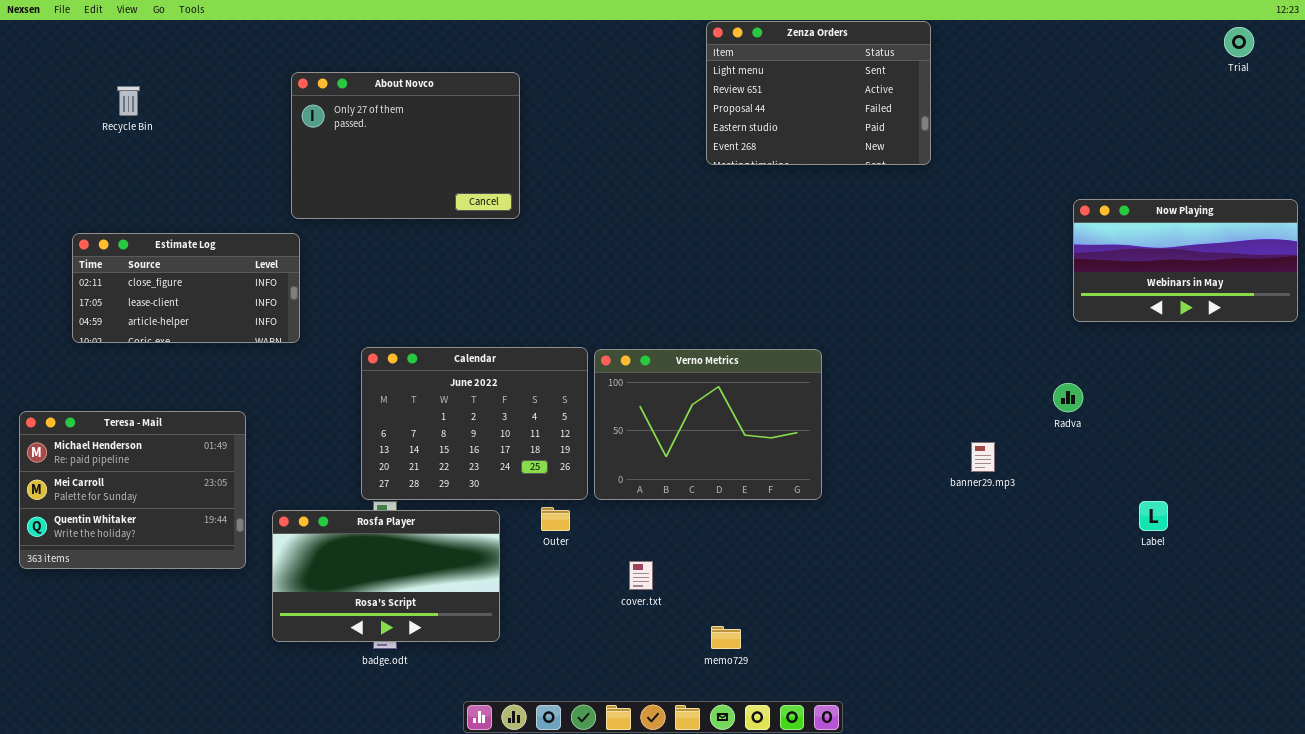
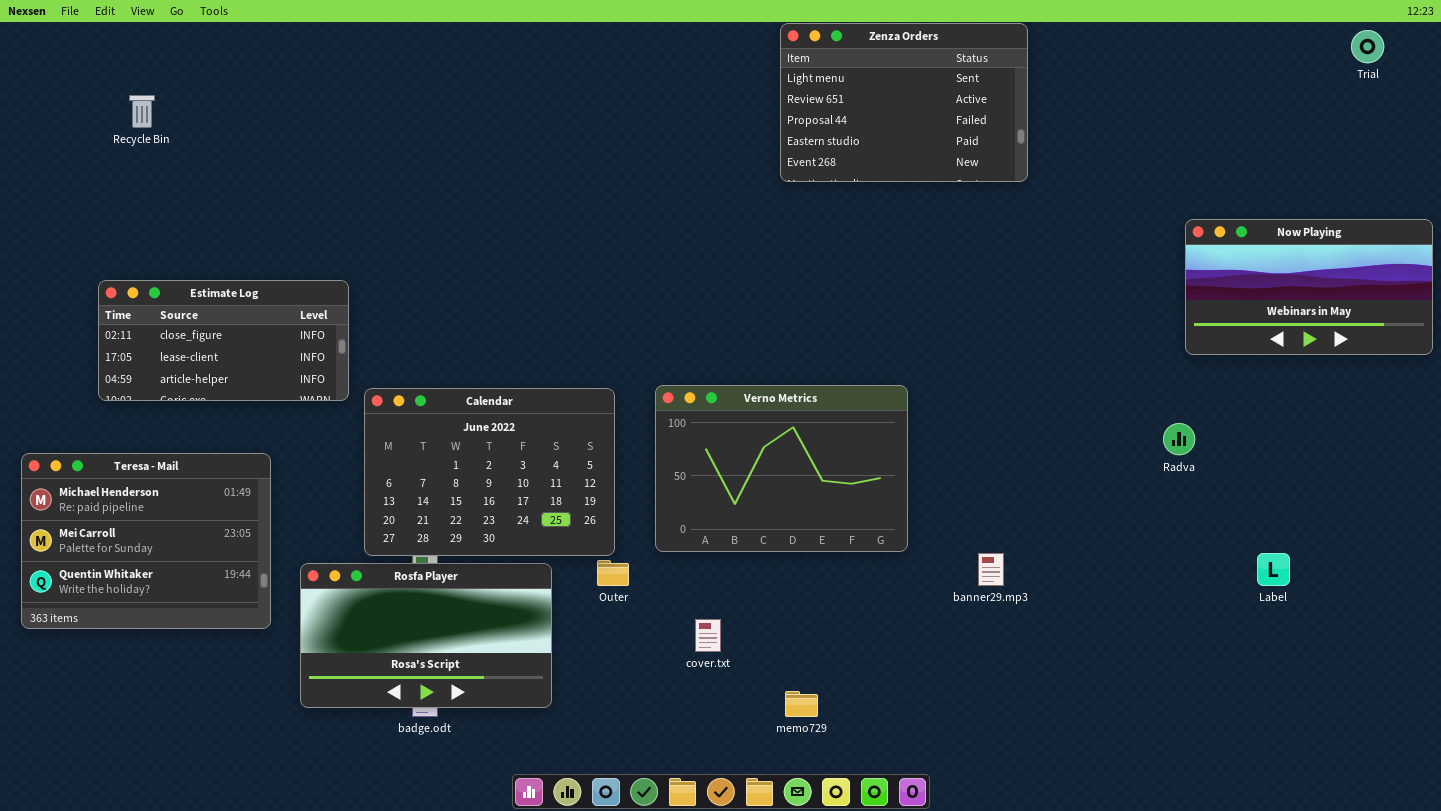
About Novco: [291,72,520,219] -> none, closed
Estimate Log: [72,233,300,343] -> [98,280,349,401], moved
Calendar: [361,347,588,500] -> [364,388,615,556], moved
banner29.mp3: [971,442,995,472] -> [978,553,1004,586], moved

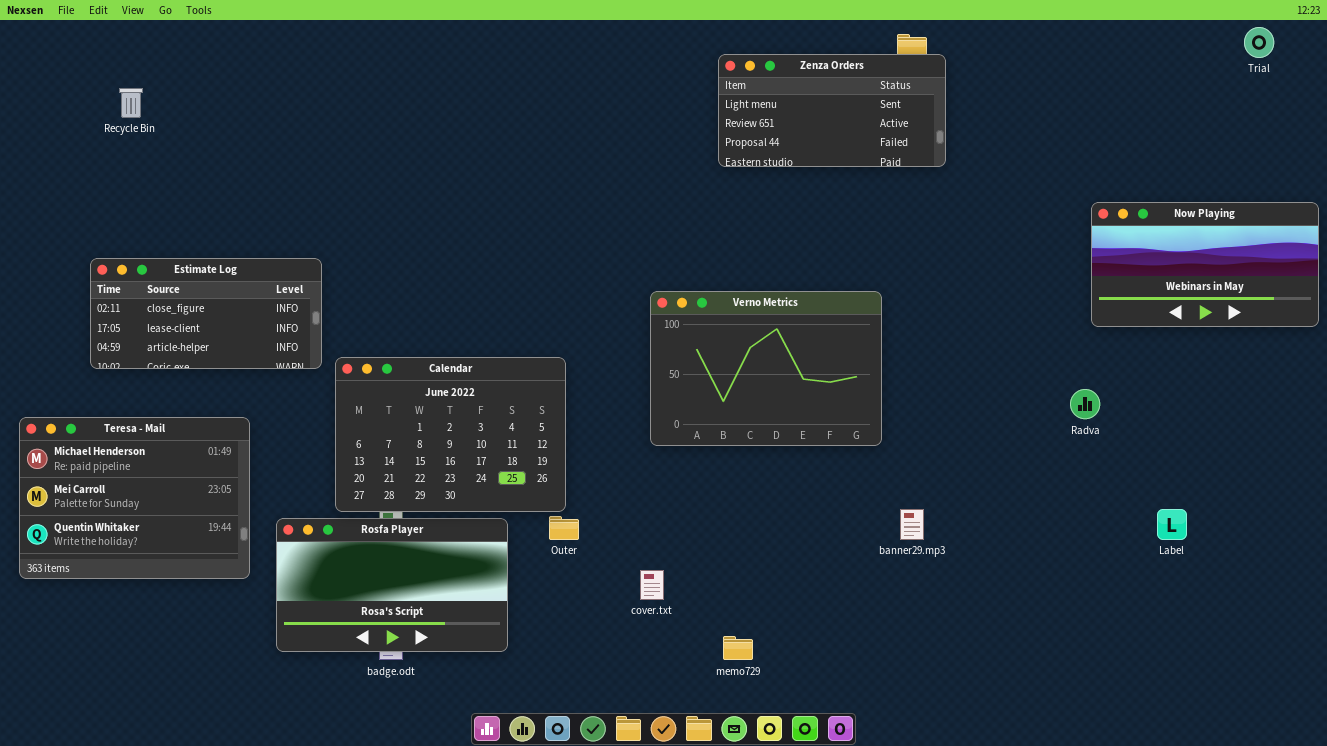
Zenza Orders: [780,23,1028,182] -> [718,54,946,167], resized
Verno Metrics: [655,385,908,552] -> [650,291,882,446], moved

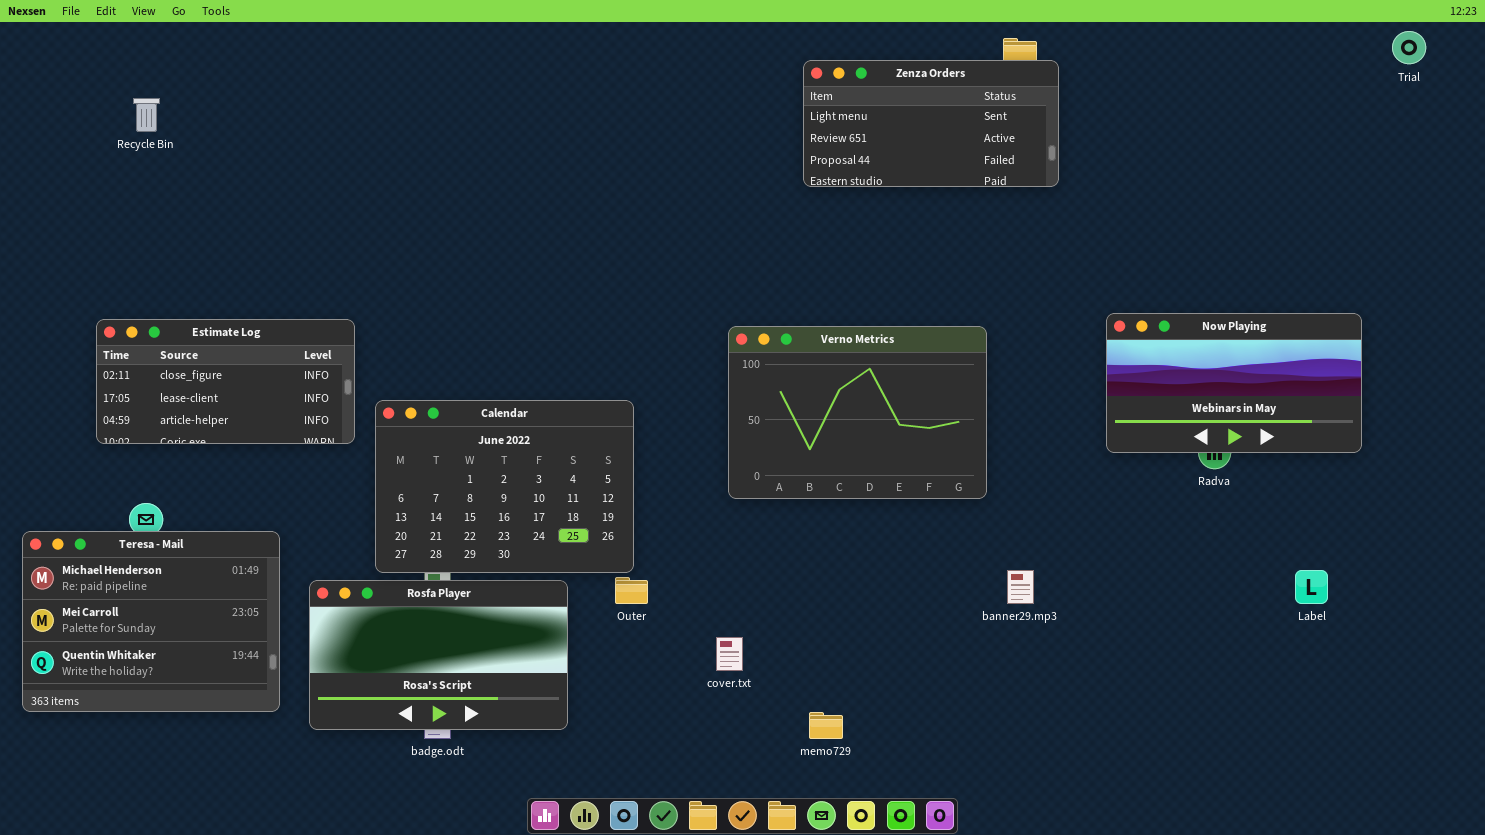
Now Playing: [1091,202,1319,327] -> [1106,313,1362,453], moved
Estimate Log: [90,258,322,369] -> [96,319,355,444], moved
Teresa - Mail: [19,417,250,579] -> [22,531,280,712], moved

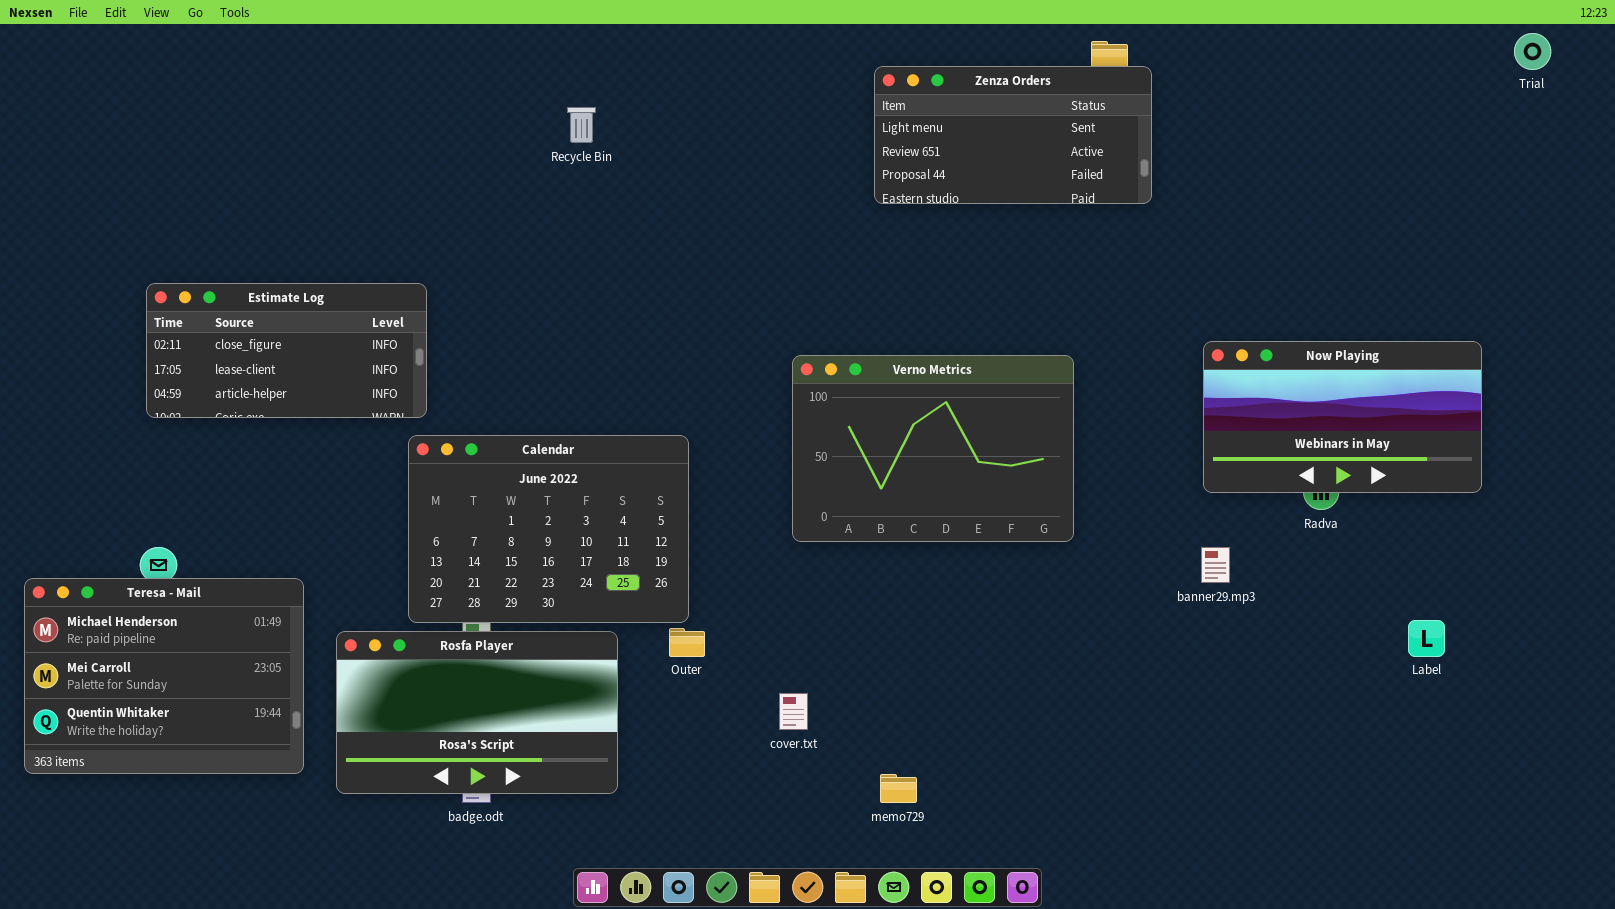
Recycle Bin: [133,98,160,132] -> [567,107,596,143], moved
Estimate Log: [96,319,355,444] -> [146,283,427,418], moved
banner29.mp3: [1007,570,1034,604] -> [1201,547,1230,583], moved

